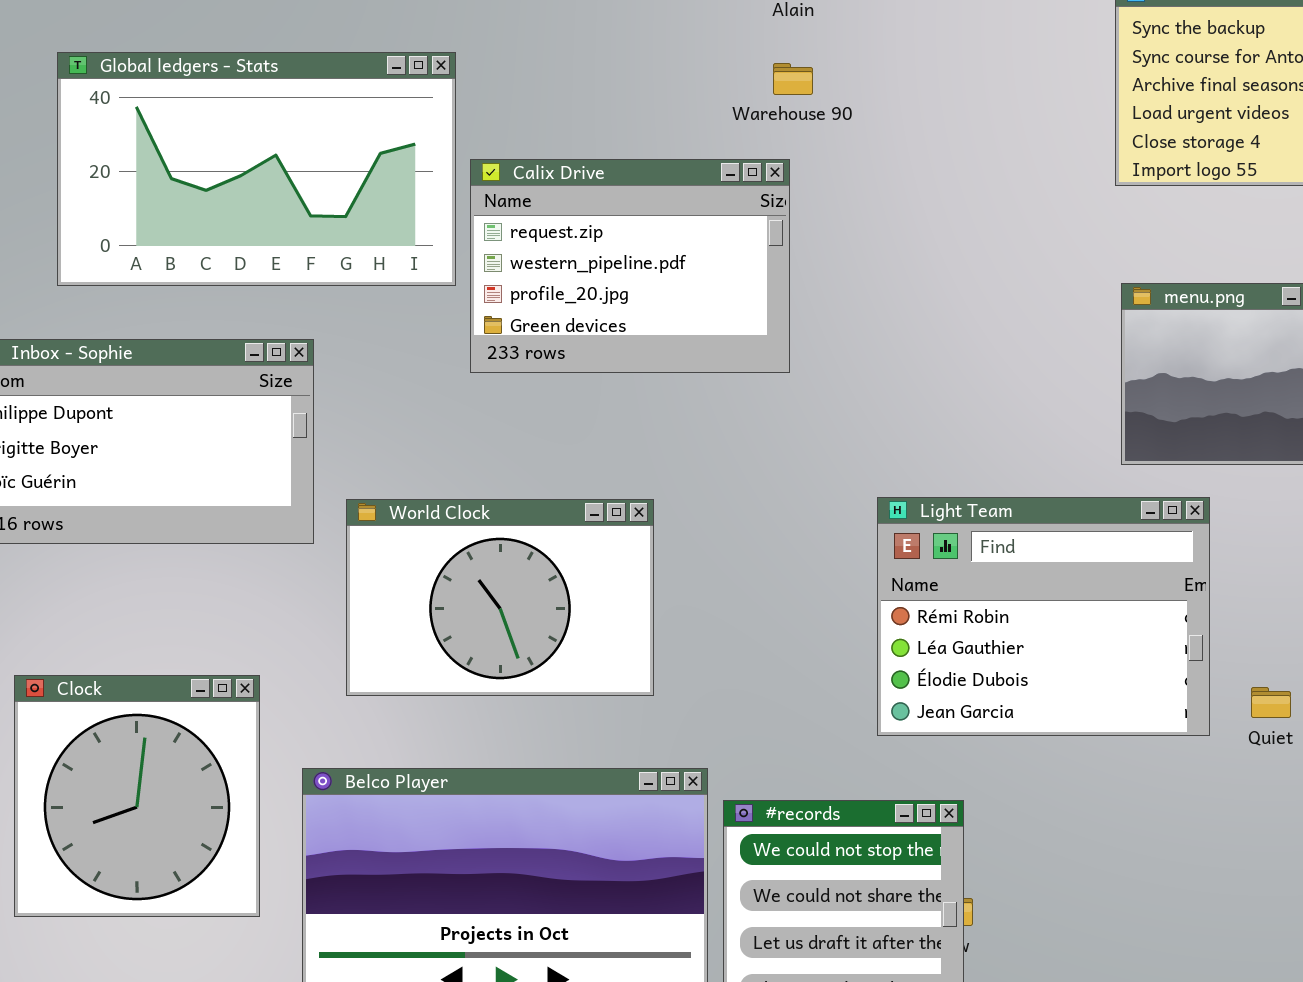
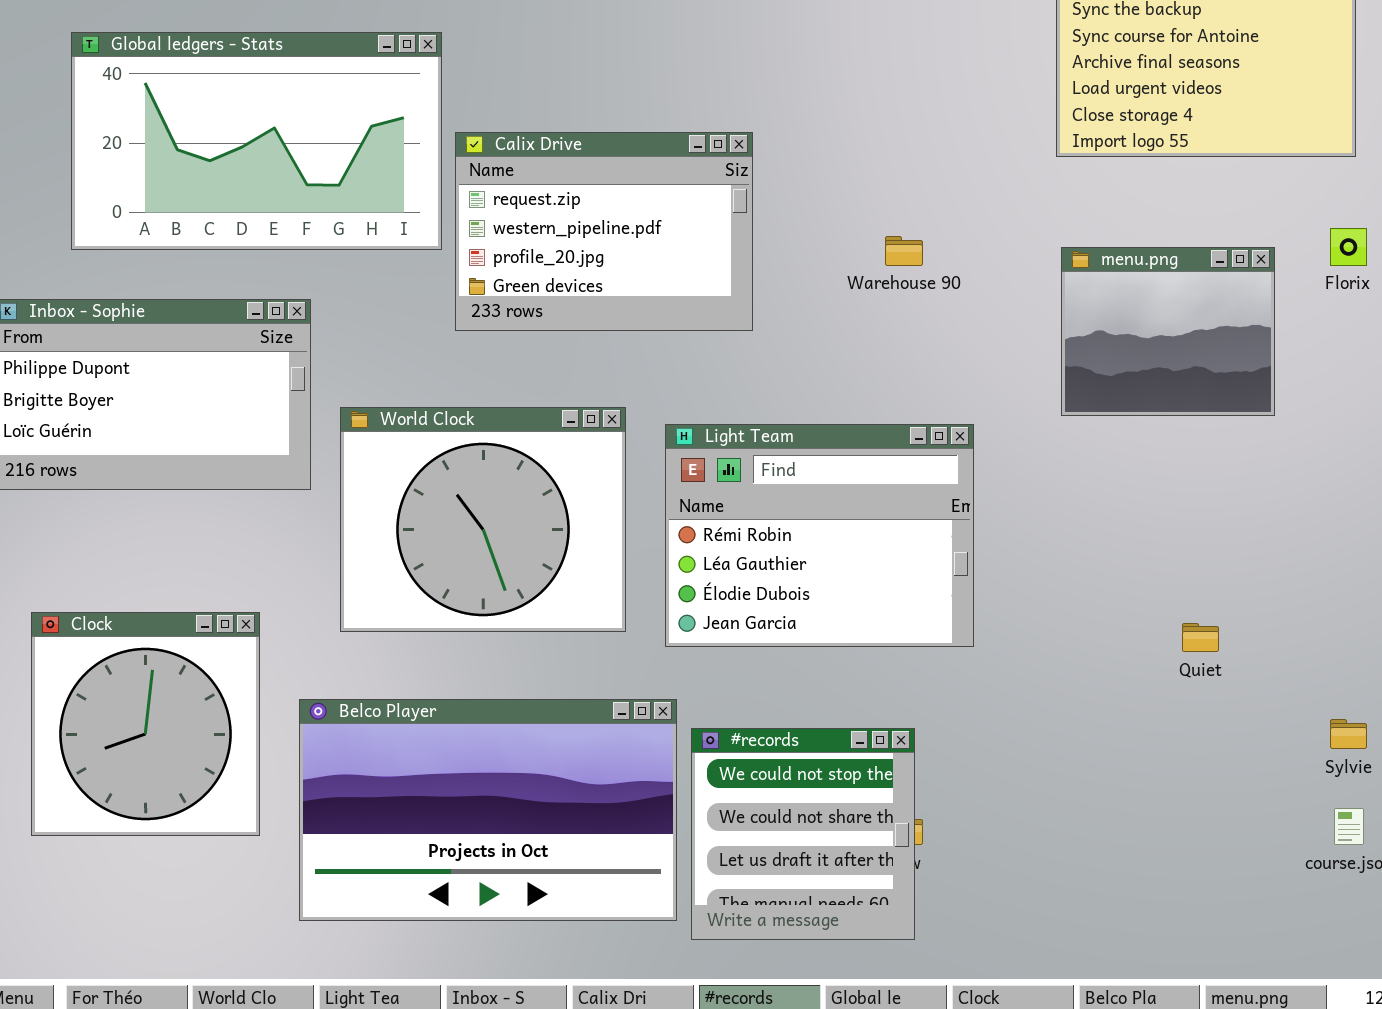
Warehouse 90: [773,63,813,95] -> [885,236,923,266], moved
Light Team: [877,497,1210,736] -> [665,424,974,647], moved
World Clock: [346,499,654,696] -> [340,407,626,632], resized

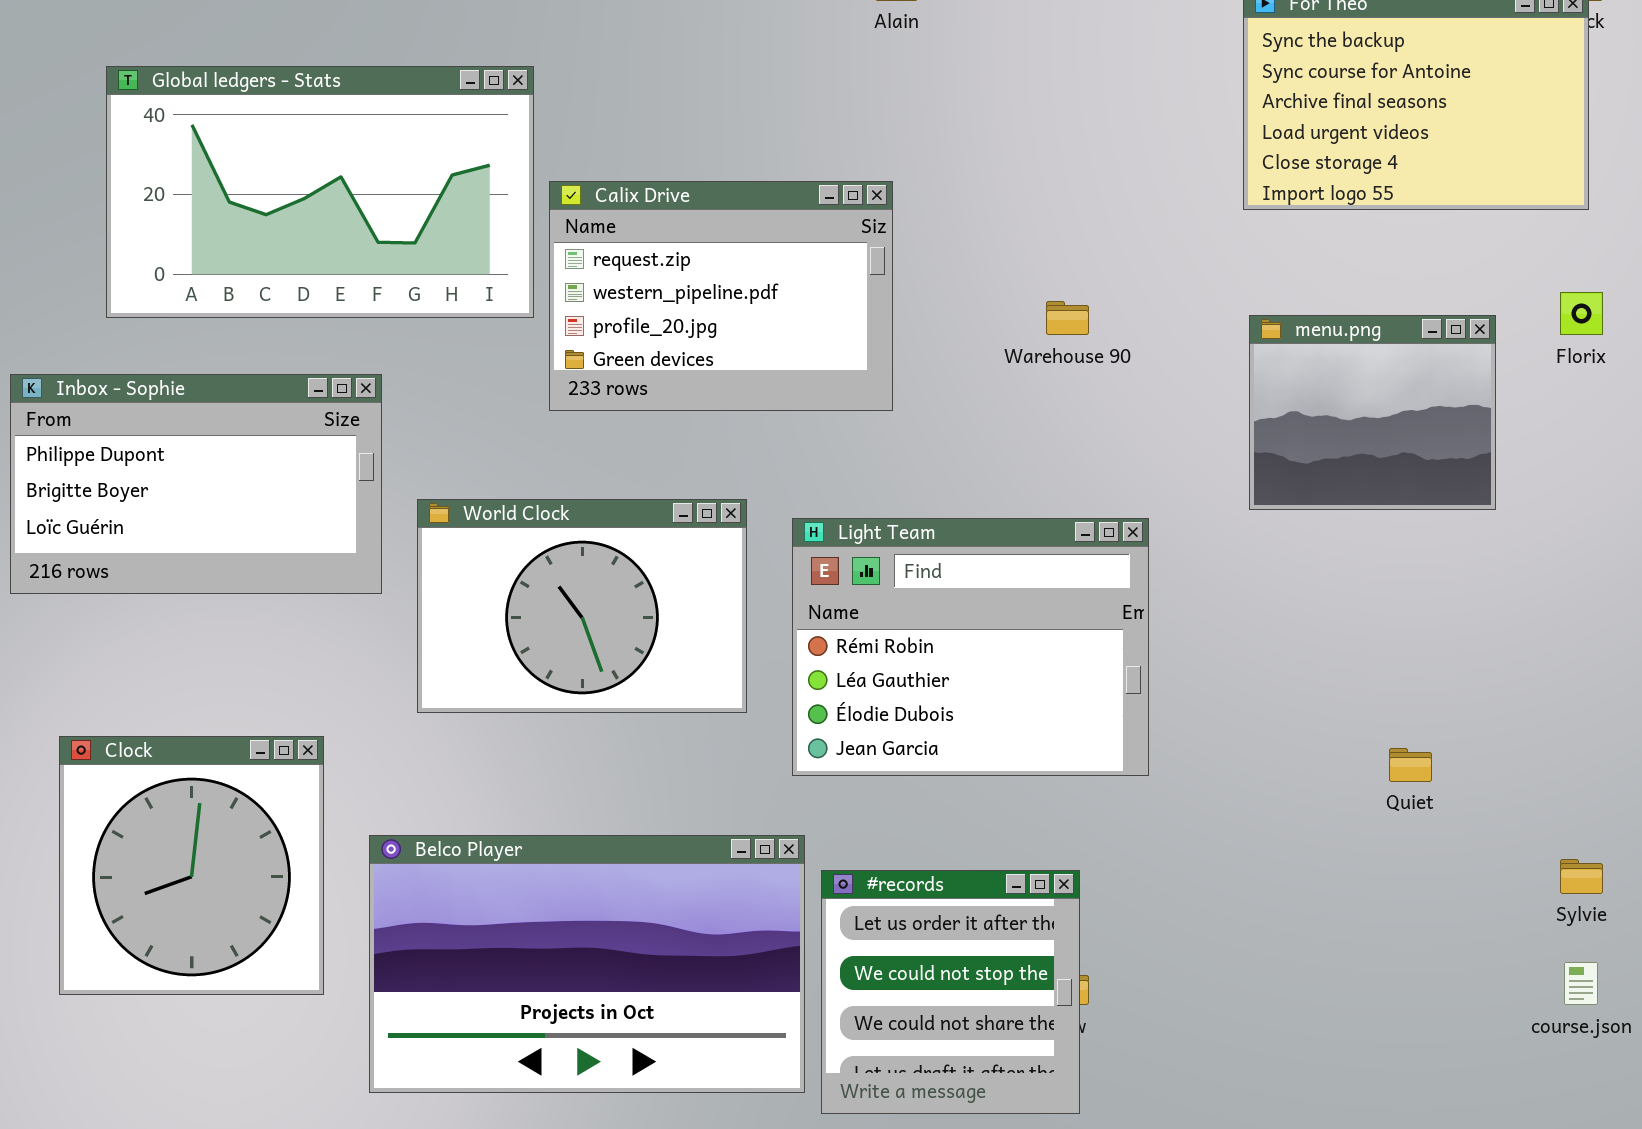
World Clock: [340,407,626,632] -> [417,499,747,713], resized
#records: [691,728,915,940] -> [821,870,1080,1114], scrolled up 1 row

